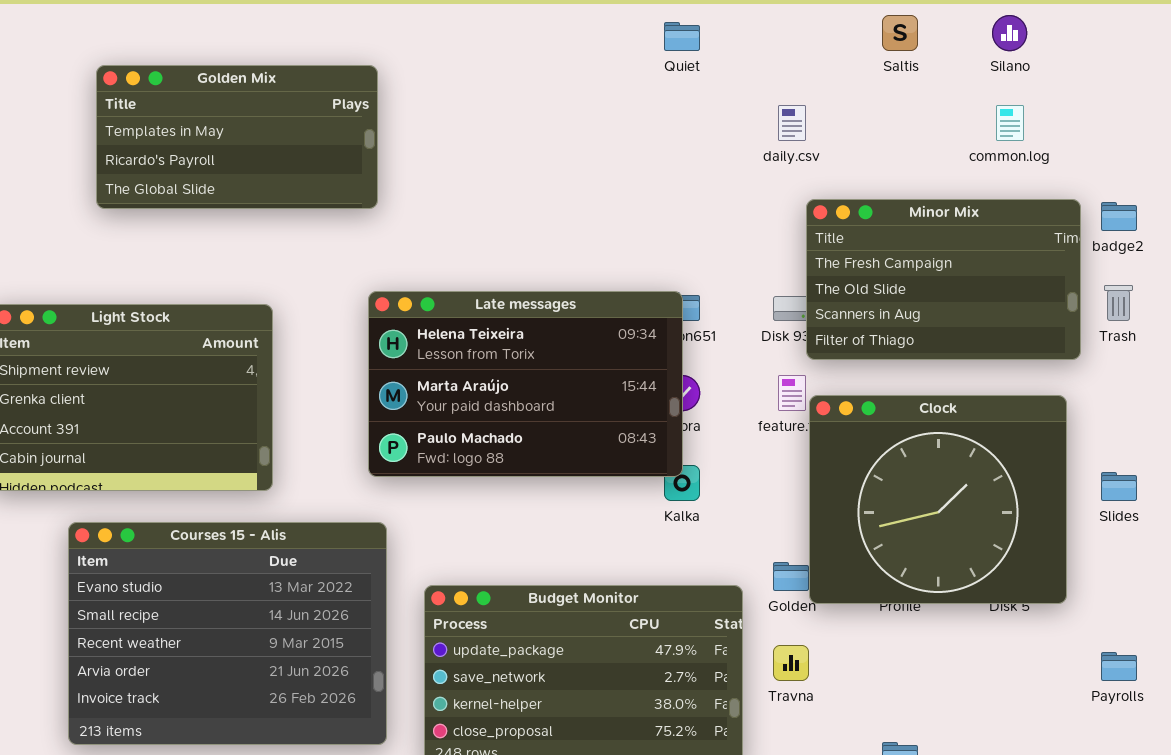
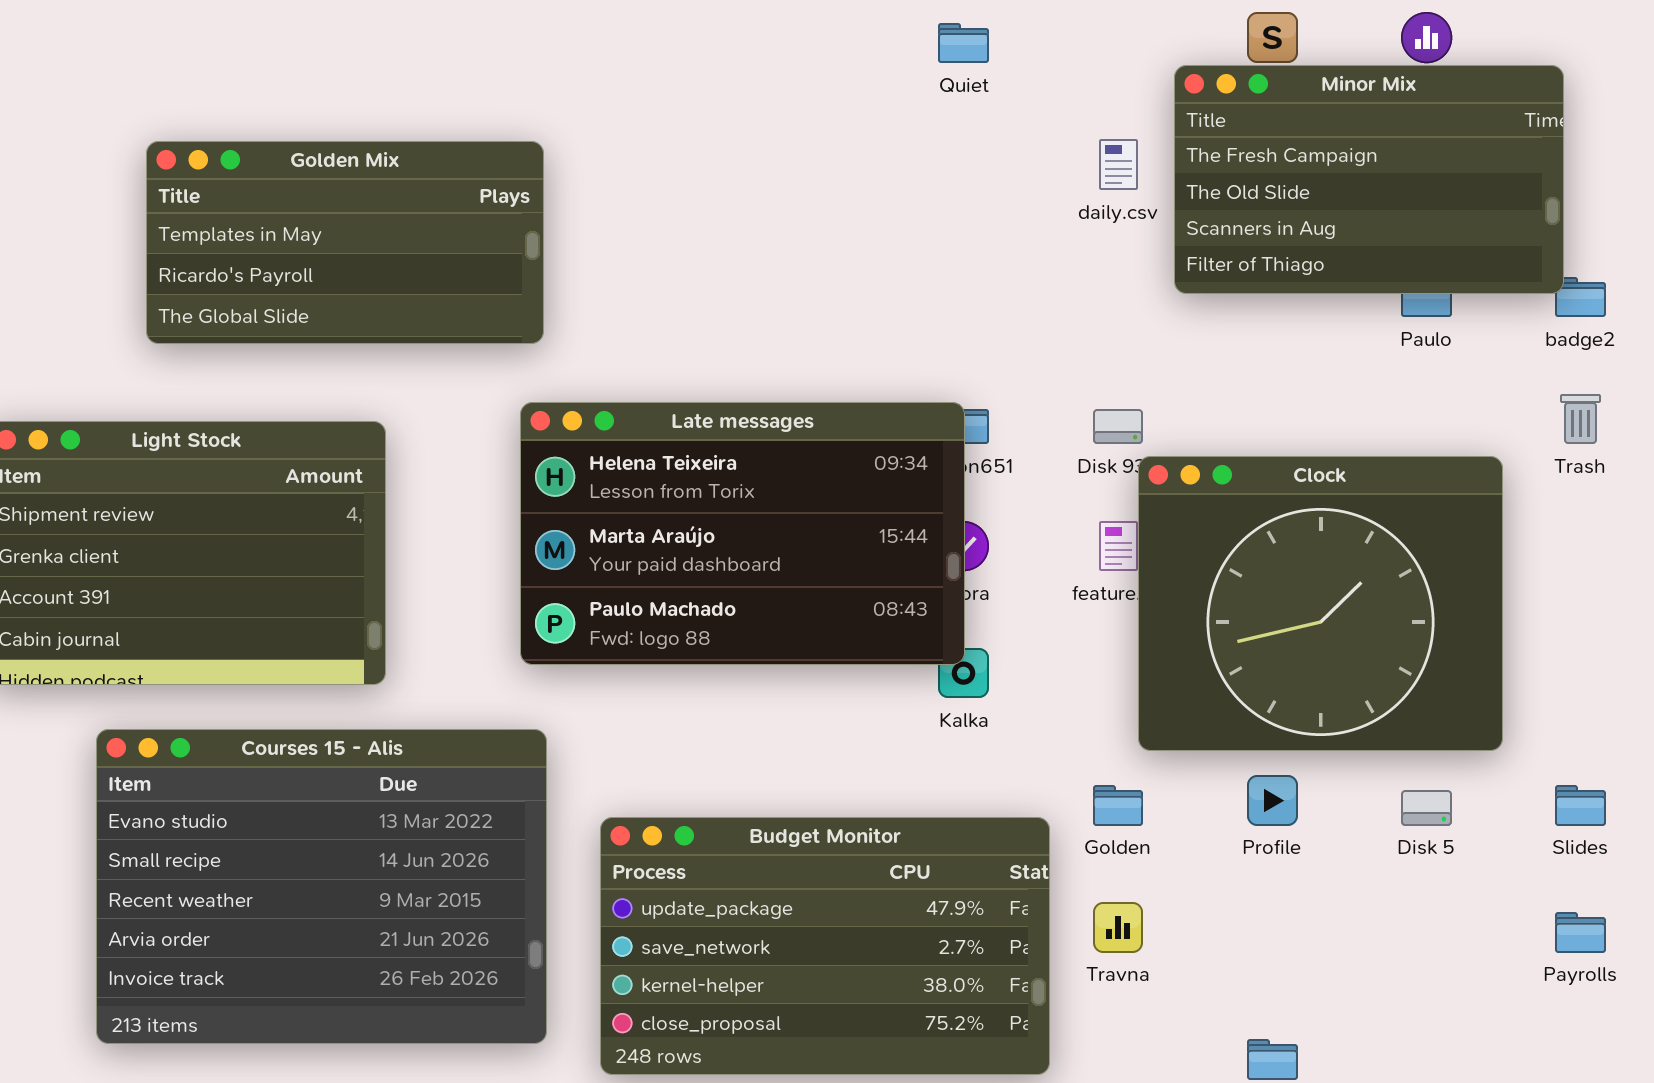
Golden Mix: [96,65,378,209] -> [146,141,544,344], moved
Minor Mix: [806,199,1081,360] -> [1174,65,1564,294], moved
Clock: [809,395,1067,604] -> [1138,456,1503,751], moved
Slides: [1101,472,1137,501] -> [1555,785,1606,826], moved

